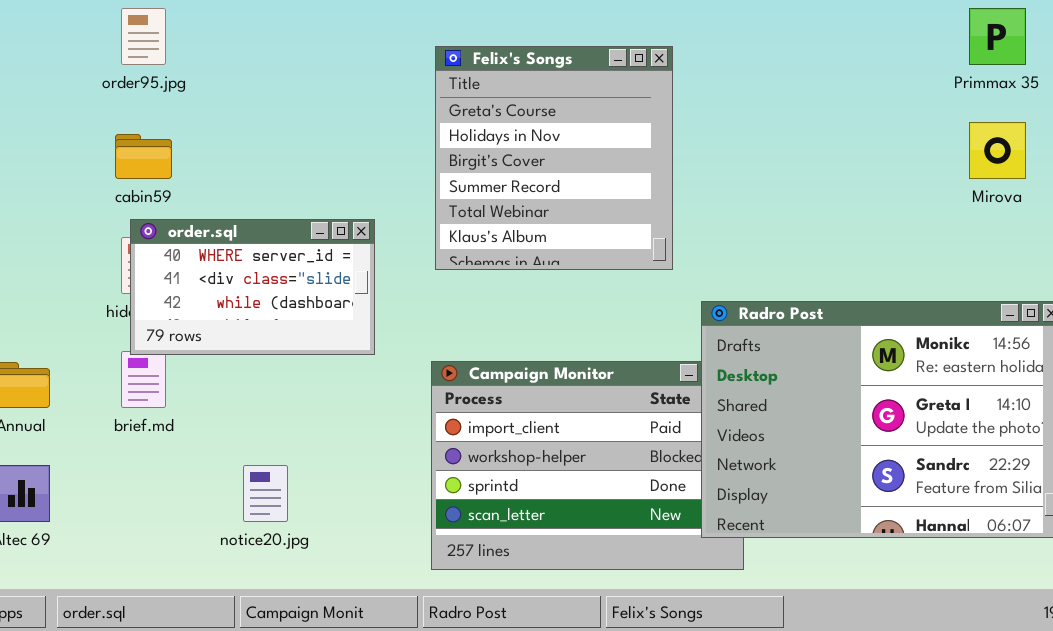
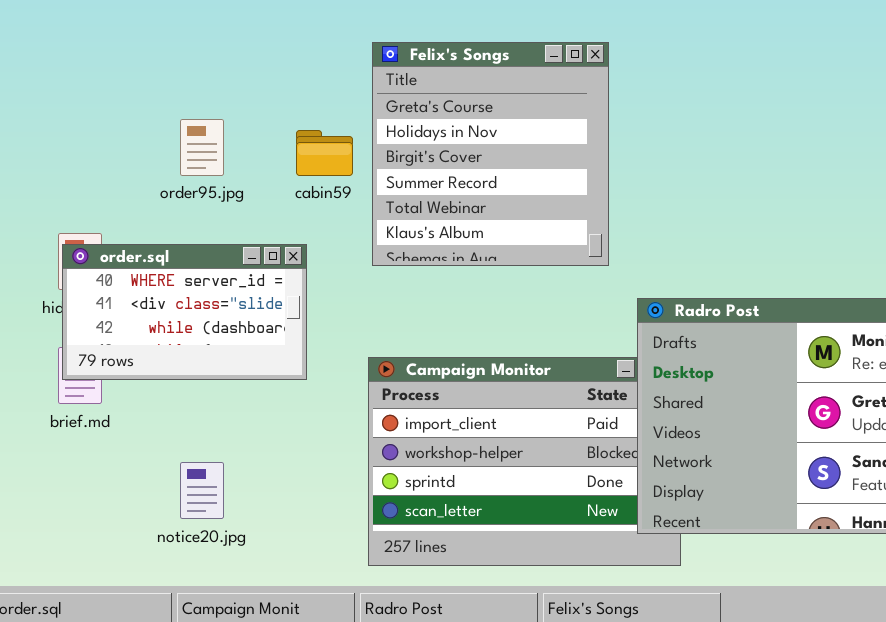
order95.jpg: [121,8,166,65] -> [180,119,224,176], moved
cabin59: [115,134,172,179] -> [296,130,353,176], moved
order.sql: [130,219,375,355] -> [62,244,307,380], moved

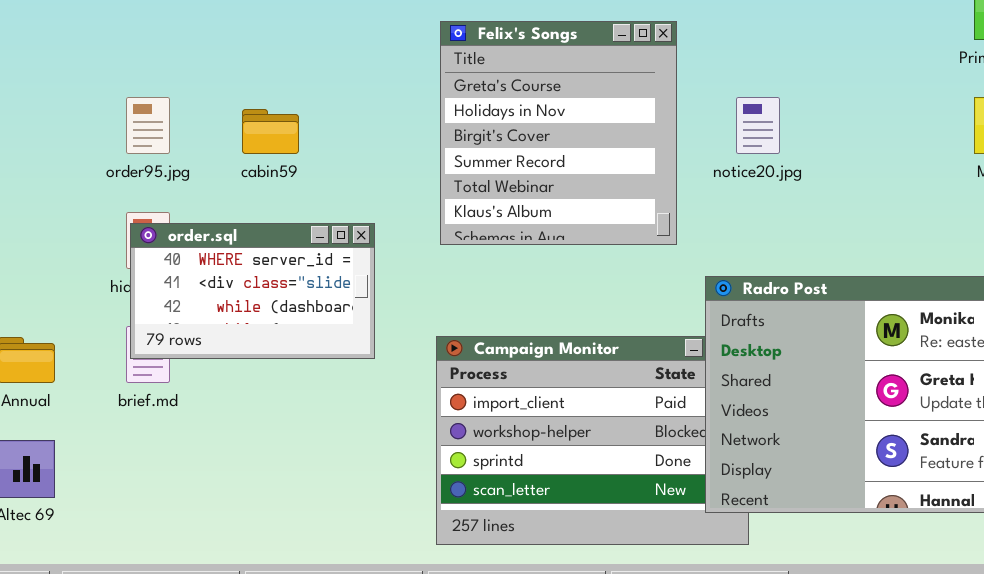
order95.jpg: [180,119,224,176] -> [126,97,170,154], moved
cabin59: [296,130,353,176] -> [242,109,299,154], moved
notice20.jpg: [180,462,224,519] -> [736,97,780,154], moved

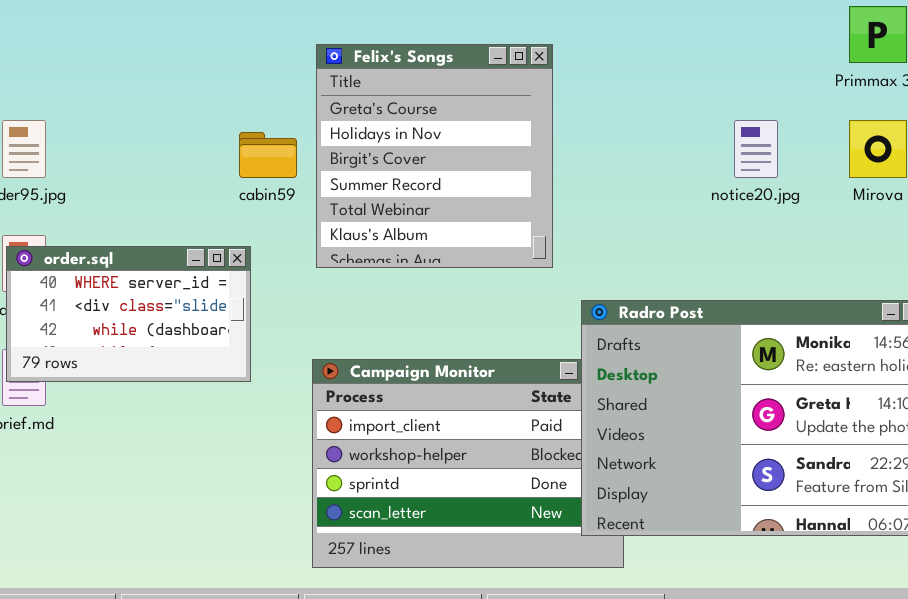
notice20.jpg: [736,97,780,154] -> [734,120,778,178], moved
cabin59: [242,109,299,154] -> [239,132,297,178], moved

